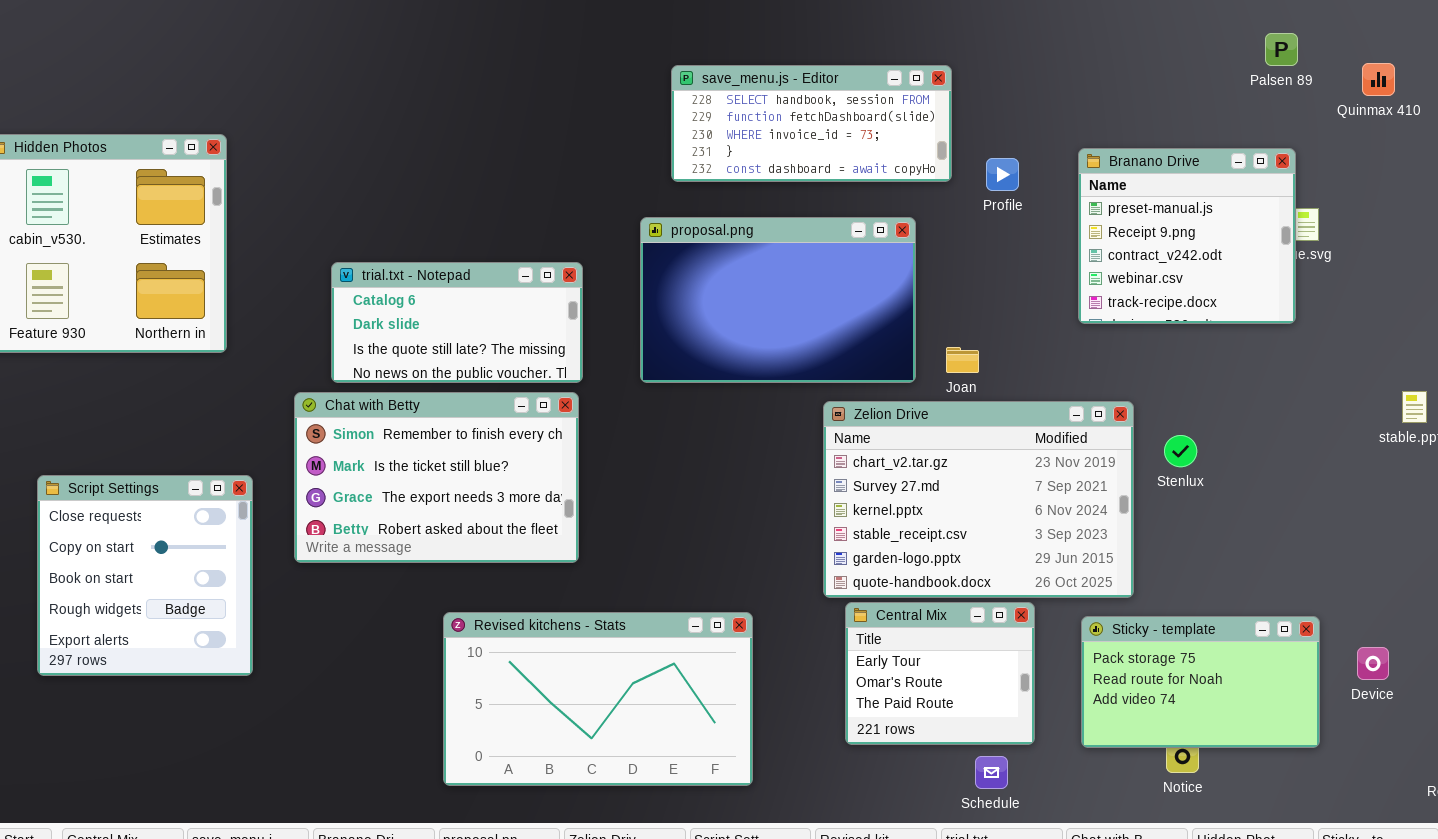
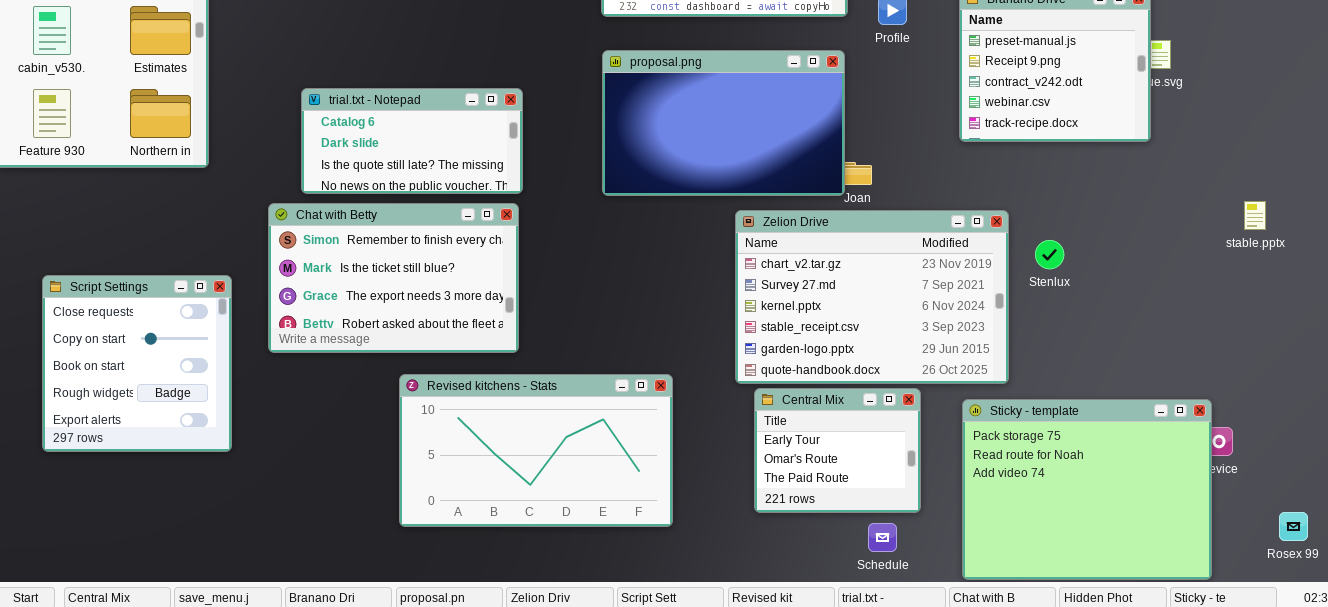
proposal.png: [640,217,916,383] -> [602,50,845,196], moved
Revised kitchens - Stats: [443,612,753,786] -> [399,374,673,527], moved
Sticky - template: [1081,616,1320,748] -> [962,399,1212,580], resized

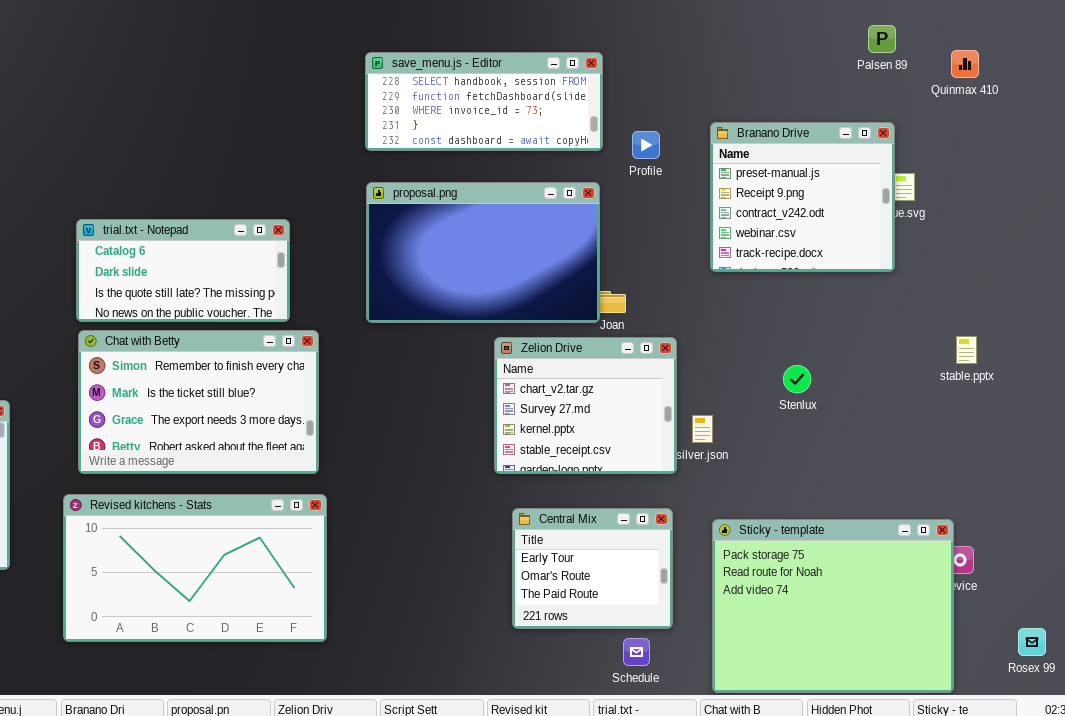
stable.pptx: [1244,201,1266,230] -> [956,336,977,364], moved
Chat with Betty: [268,203,519,353] -> [78,330,319,474], moved
Zelion Drive: [735,210,1009,384] -> [494,337,677,474], resized
Revised kitchens - Stats: [399,374,673,527] -> [63,494,327,642], moved

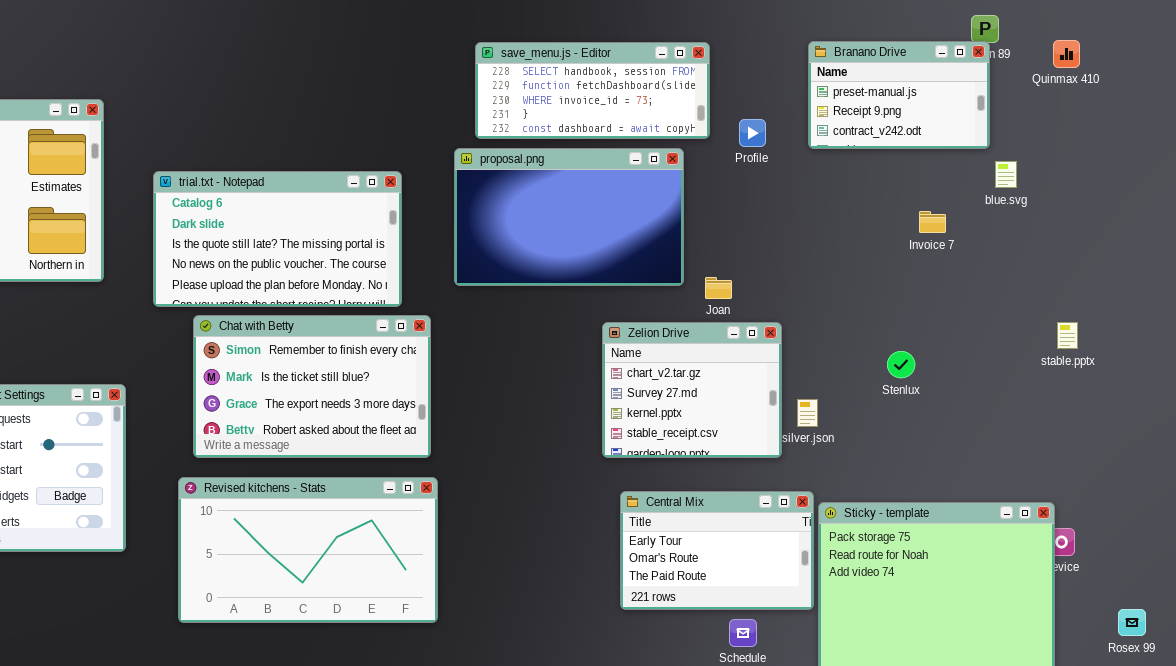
Branano Drive: [710,122,895,272] -> [808,41,990,149], moved, resized
proposal.png: [366,182,600,323] -> [454,148,684,286], moved
trial.txt - Notepad: [76,219,290,322] -> [153,171,402,307], resized
Central Mix: [512,508,673,629] -> [620,491,814,610], resized

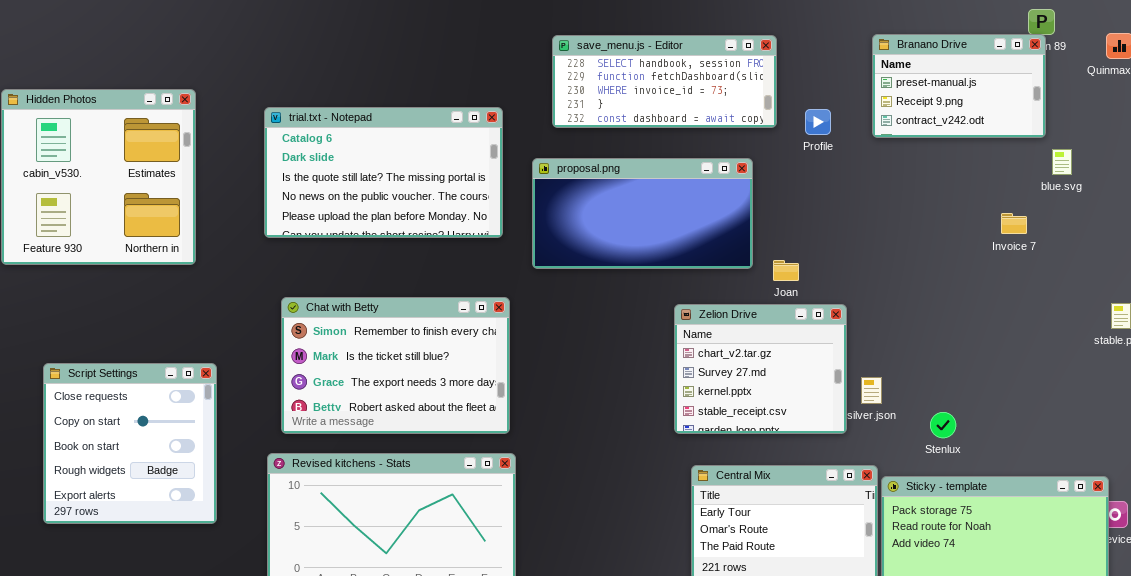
proposal.png: [454,148,684,286] -> [532,158,753,269], resized
trial.txt - Notepad: [153,171,402,307] -> [264,107,503,238], moved
Invoice 7: [919,211,946,233] -> [1001,213,1027,234], moved
Stenlux: [887,351,915,378] -> [930,412,956,438], moved

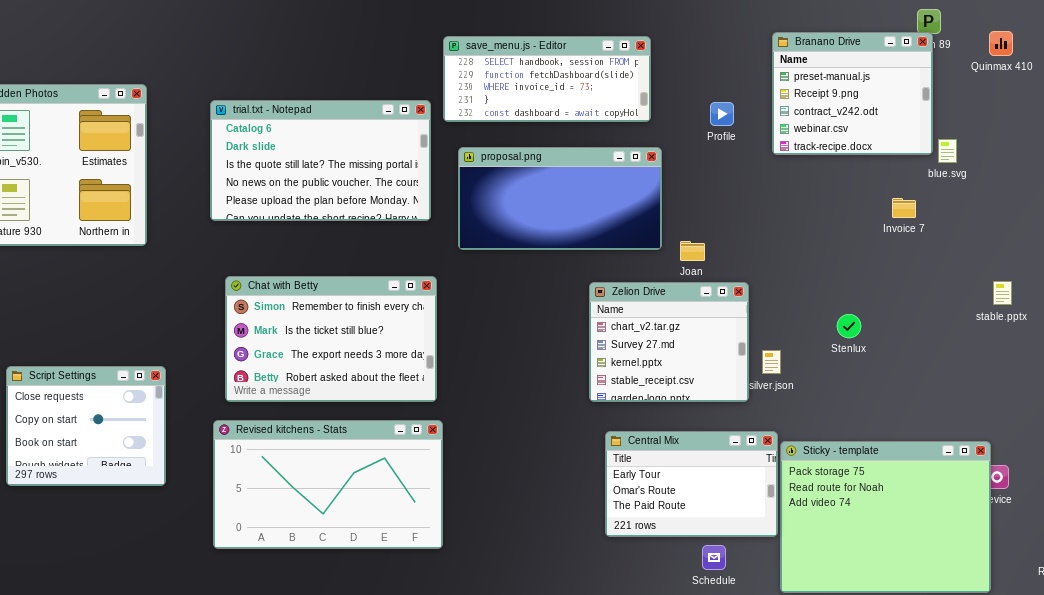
Branano Drive: [872,34,1046,138] -> [772,32,933,155], resized
save_menu.js - Editor: [552,35,777,128] -> [443,36,651,122], moved
Script Settings: [43,363,217,524] -> [6,366,166,486], resized
Stenlux: [930,412,956,438] -> [837,314,861,338], moved

